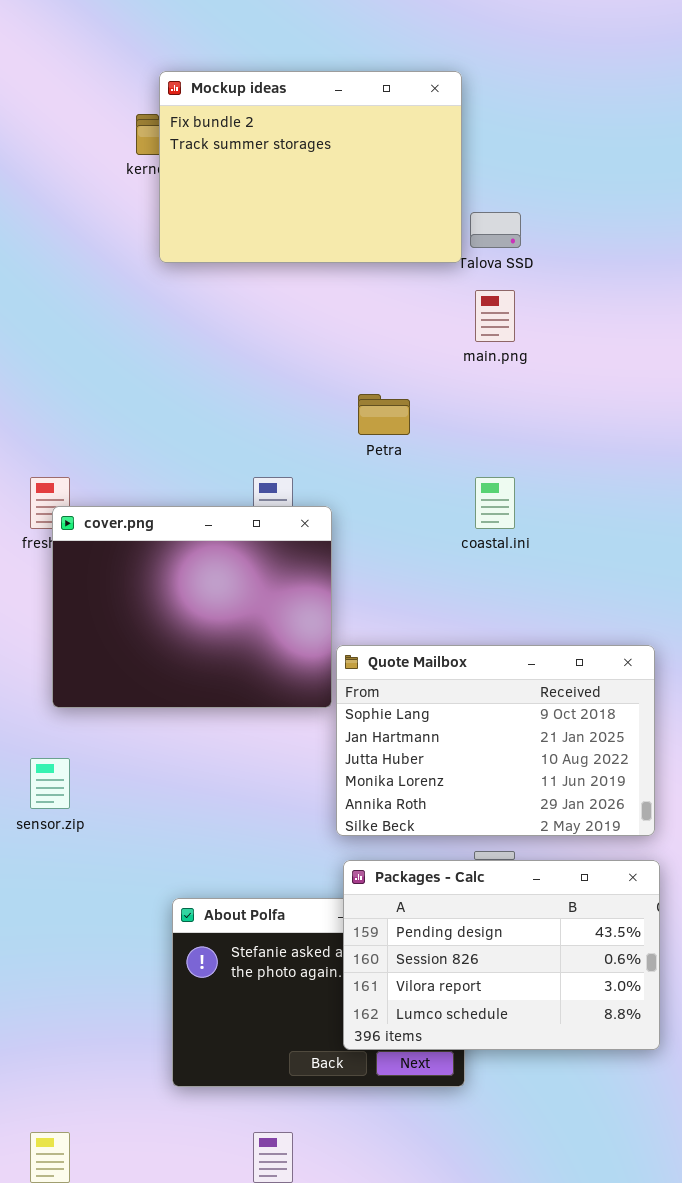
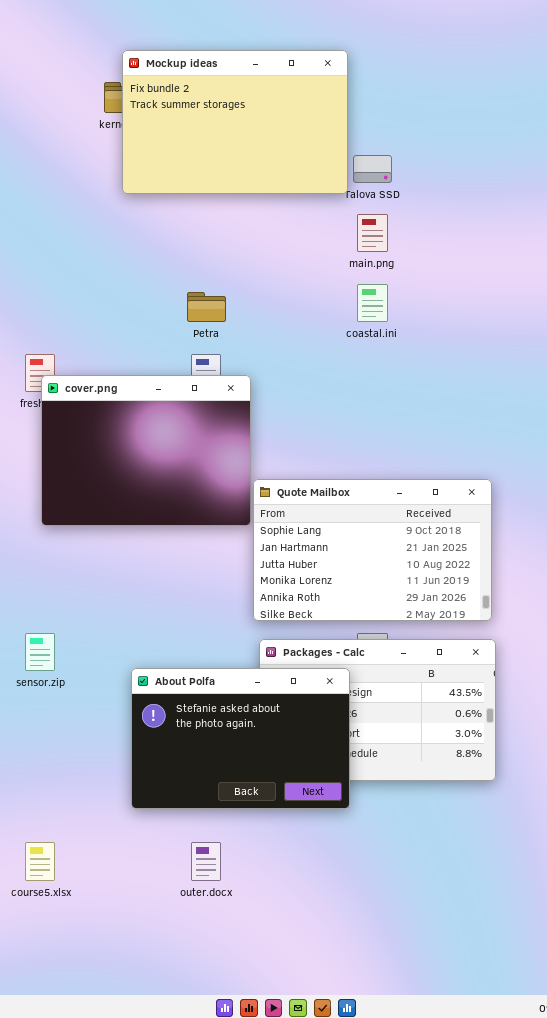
Petra: [358,394,410,435] -> [187,292,226,322], moved
coastal.ini: [475,477,515,529] -> [357,284,388,322], moved
sensor.zip: [30,758,70,809] -> [25,633,55,671], moved
About Polfa: [172,898,465,1087] -> [131,668,350,809], raised

